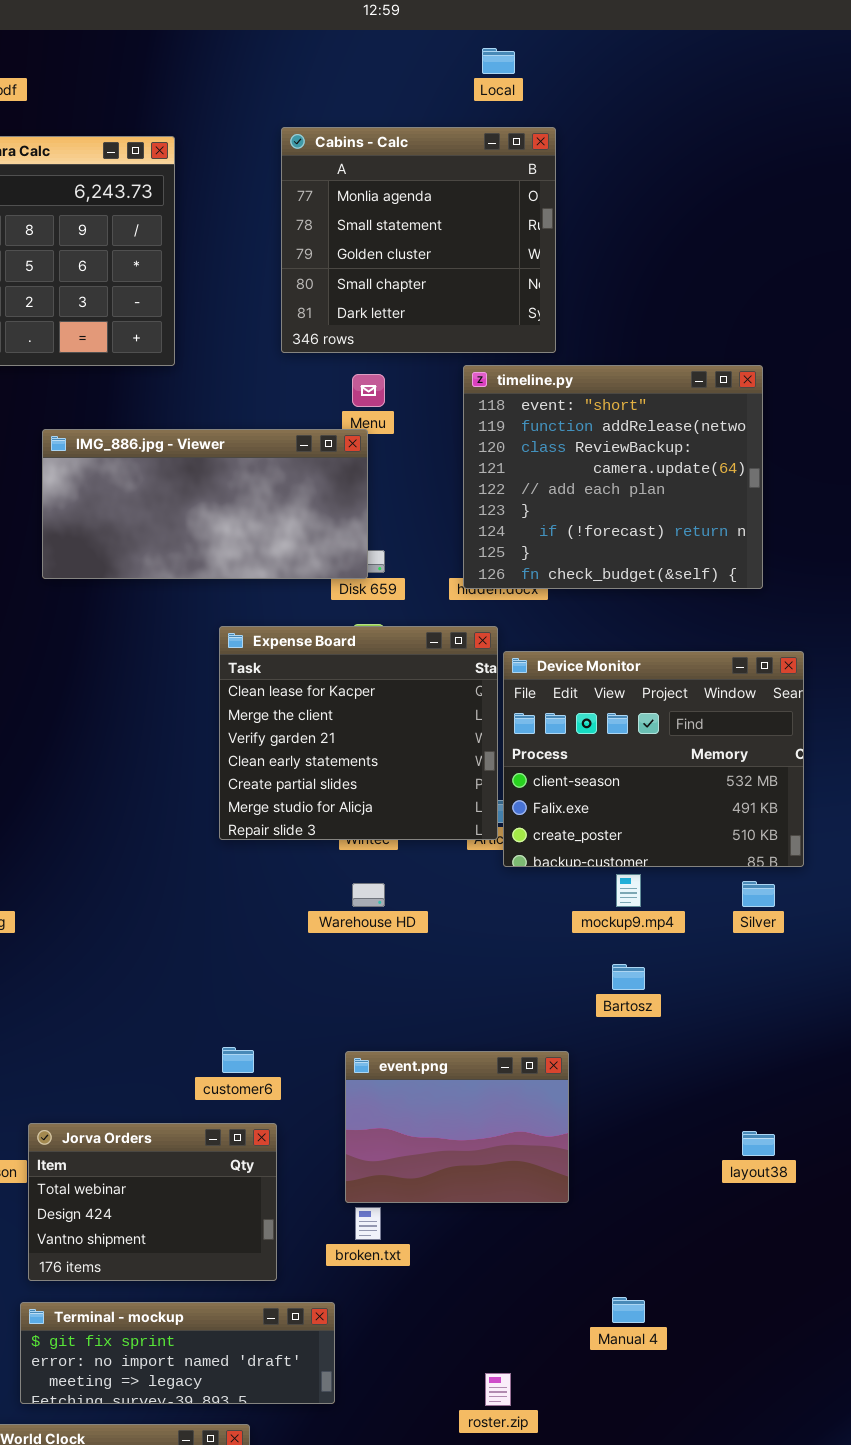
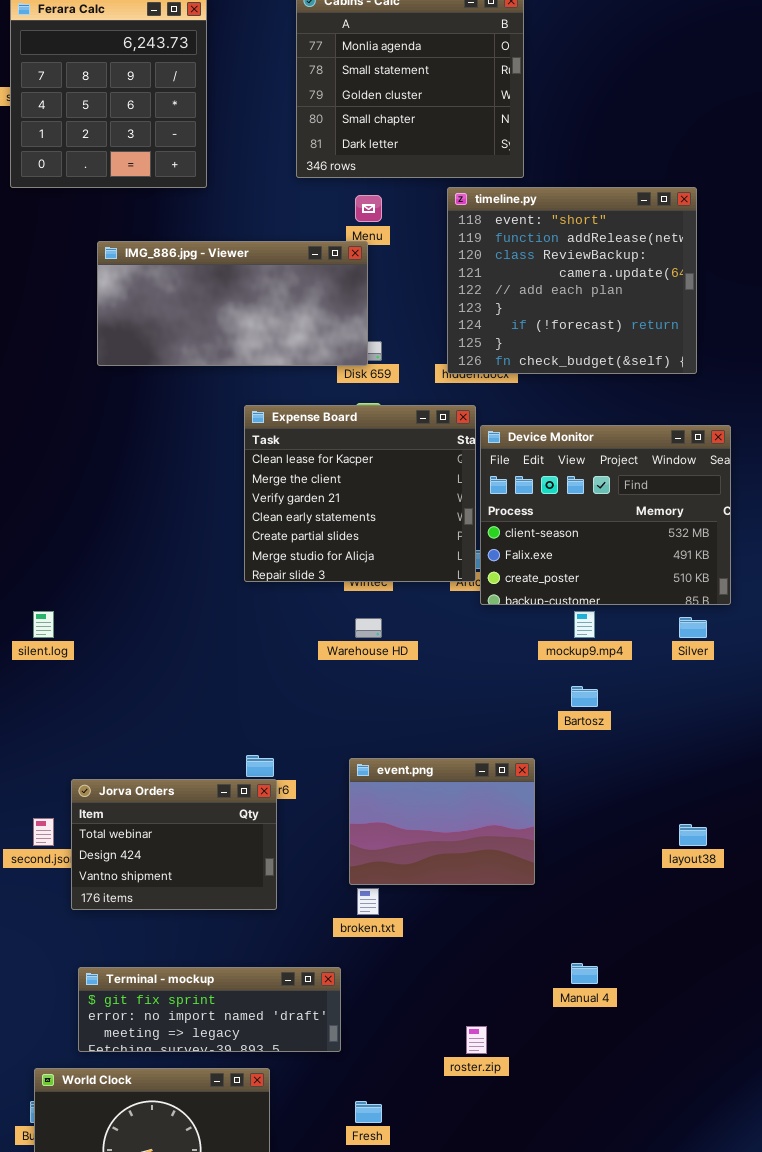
Jorva Orders: [28,1123,277,1281] -> [71,779,277,910], moved

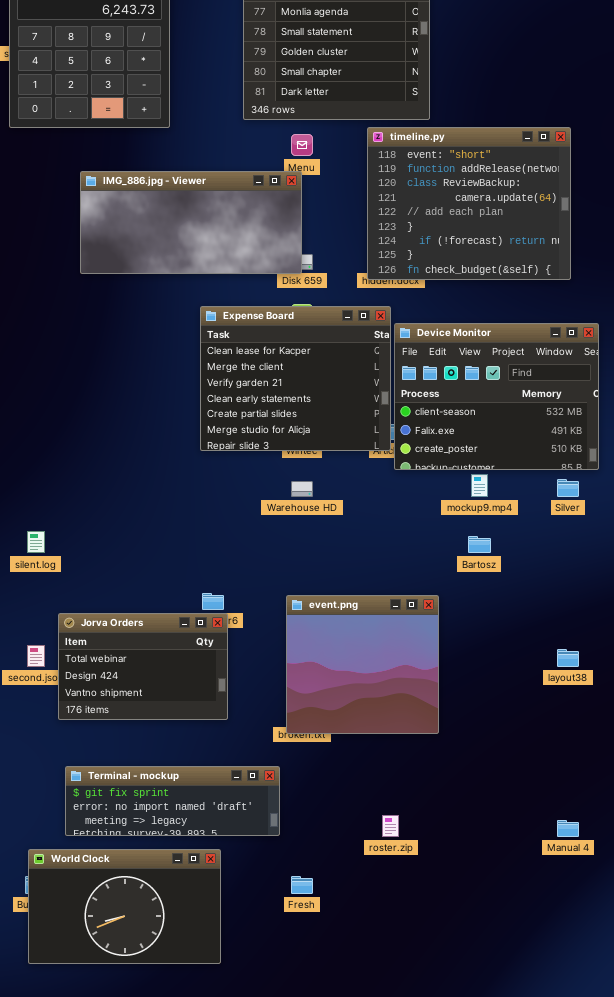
silent.log: [33,611,54,638] -> [27,531,45,553], moved
event.png: [349,758,535,885] -> [286,595,439,734], resized
Manual 4: [571,963,598,984] -> [557,820,579,837], moved

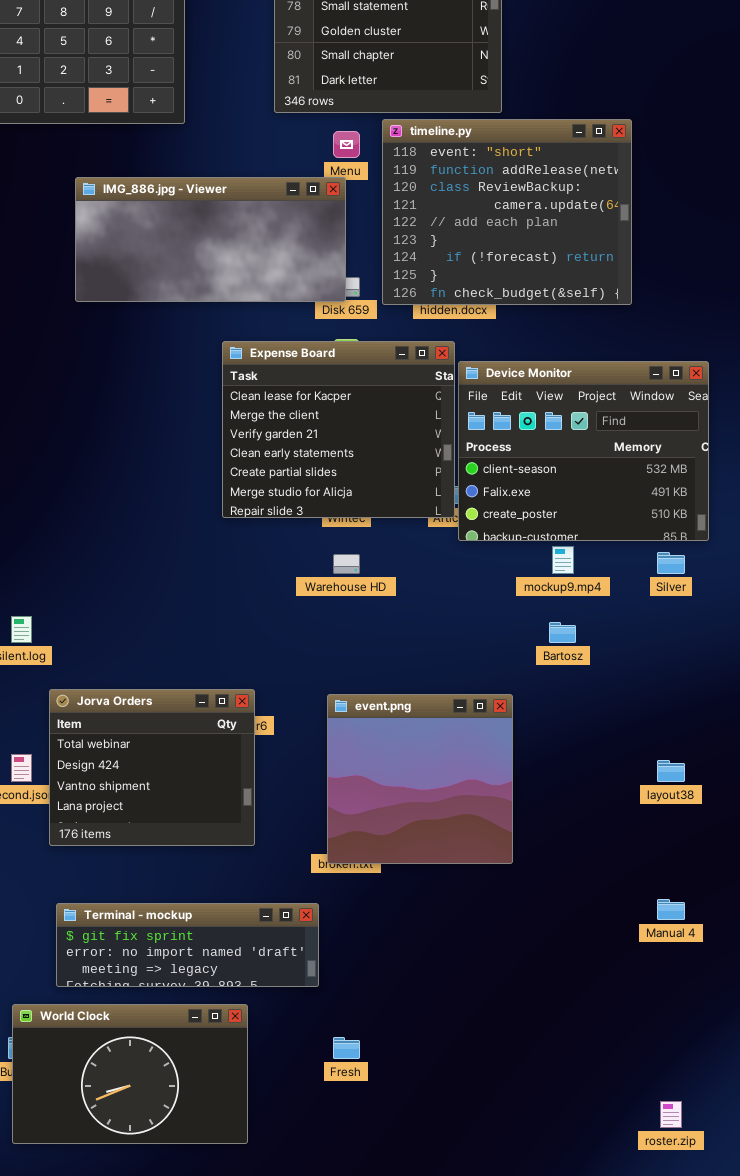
timeline.py: [367,127,571,280] -> [382,119,632,305], moved
Jorva Orders: [58,613,228,720] -> [49,689,255,846], resized
roster.zip: [382,815,399,837] -> [660,1101,682,1128], moved
Manual 4: [557,820,579,837] -> [657,899,685,920], moved

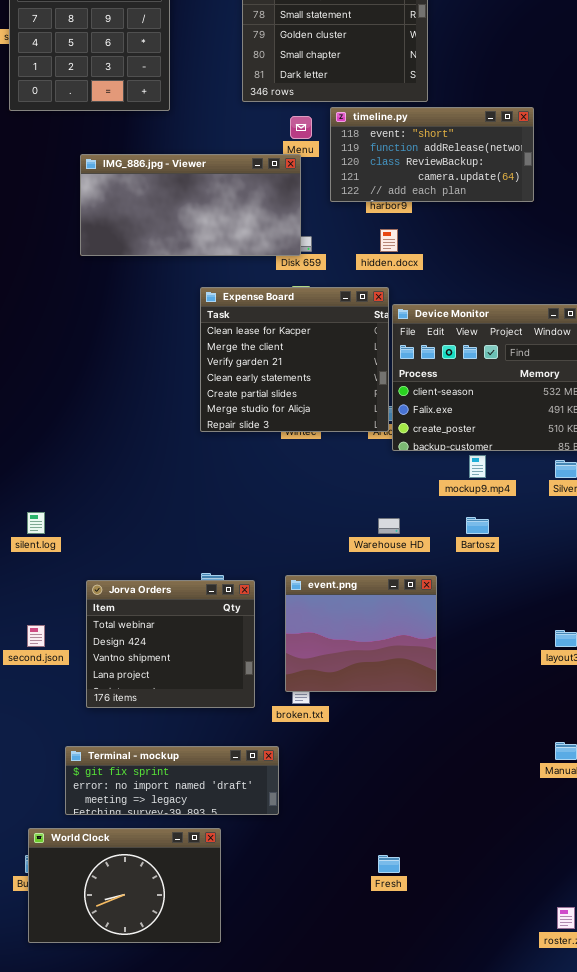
timeline.py: [382,119,632,305] -> [330,107,534,202], resized
Warehouse HD: [333,554,360,574] -> [378,518,400,534], moved
Jorva Orders: [49,689,255,846] -> [86,580,255,708], moved
event.png: [327,694,513,864] -> [285,575,437,692], resized
Fresh: [333,1037,360,1059] -> [378,855,400,873], moved

